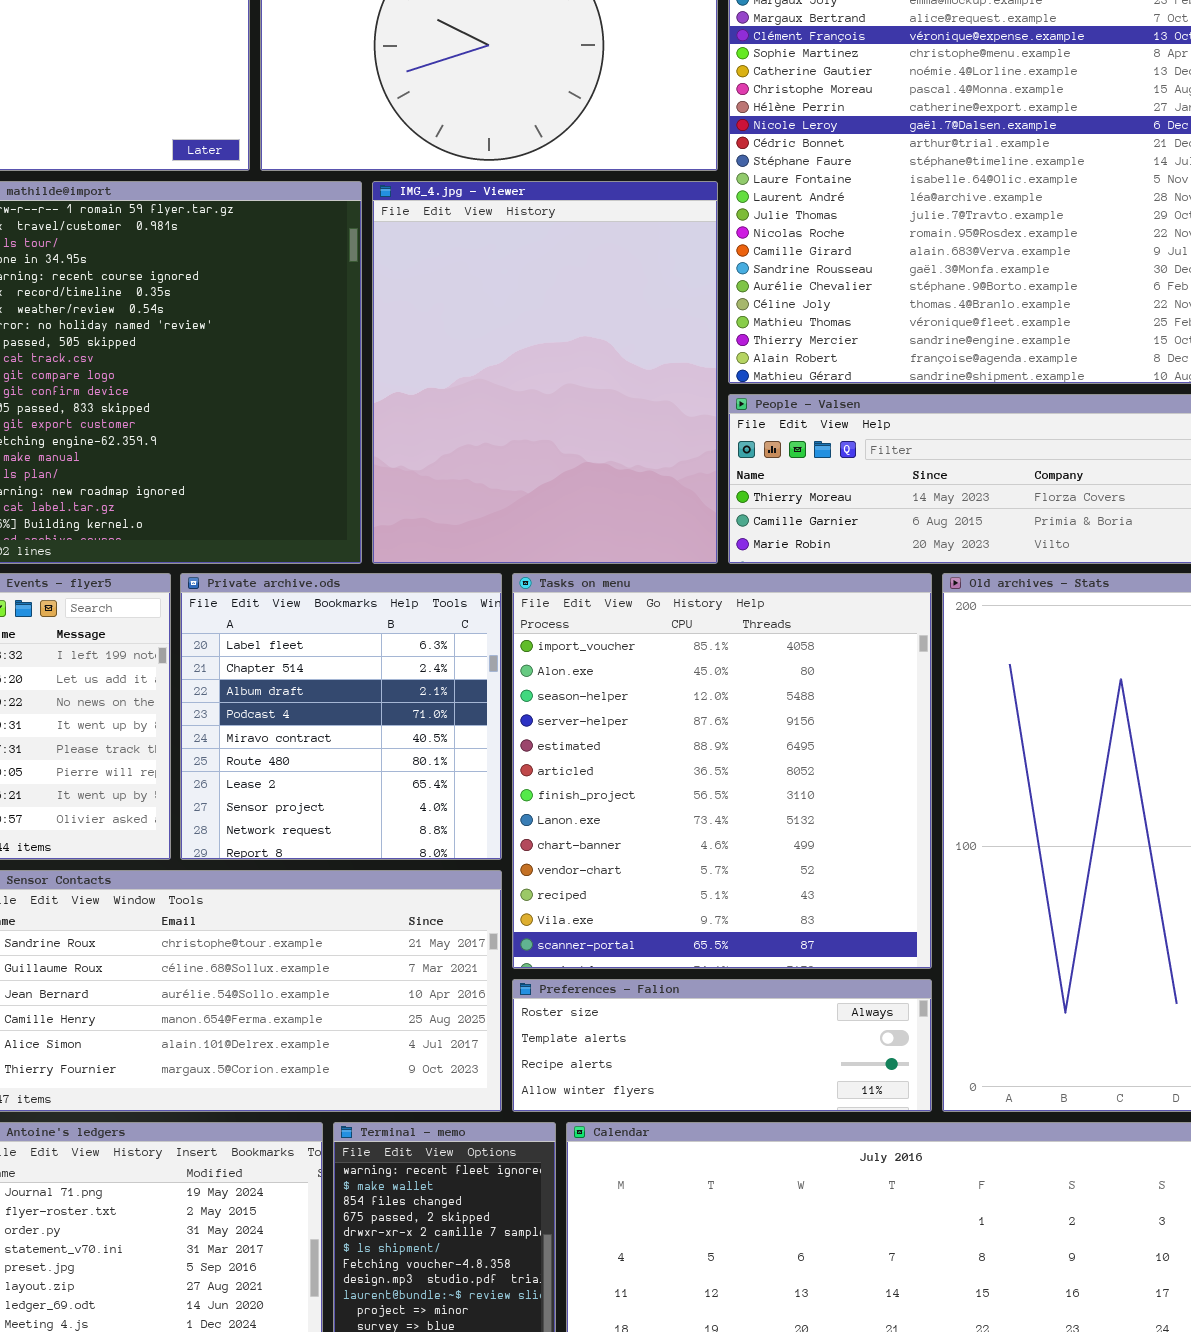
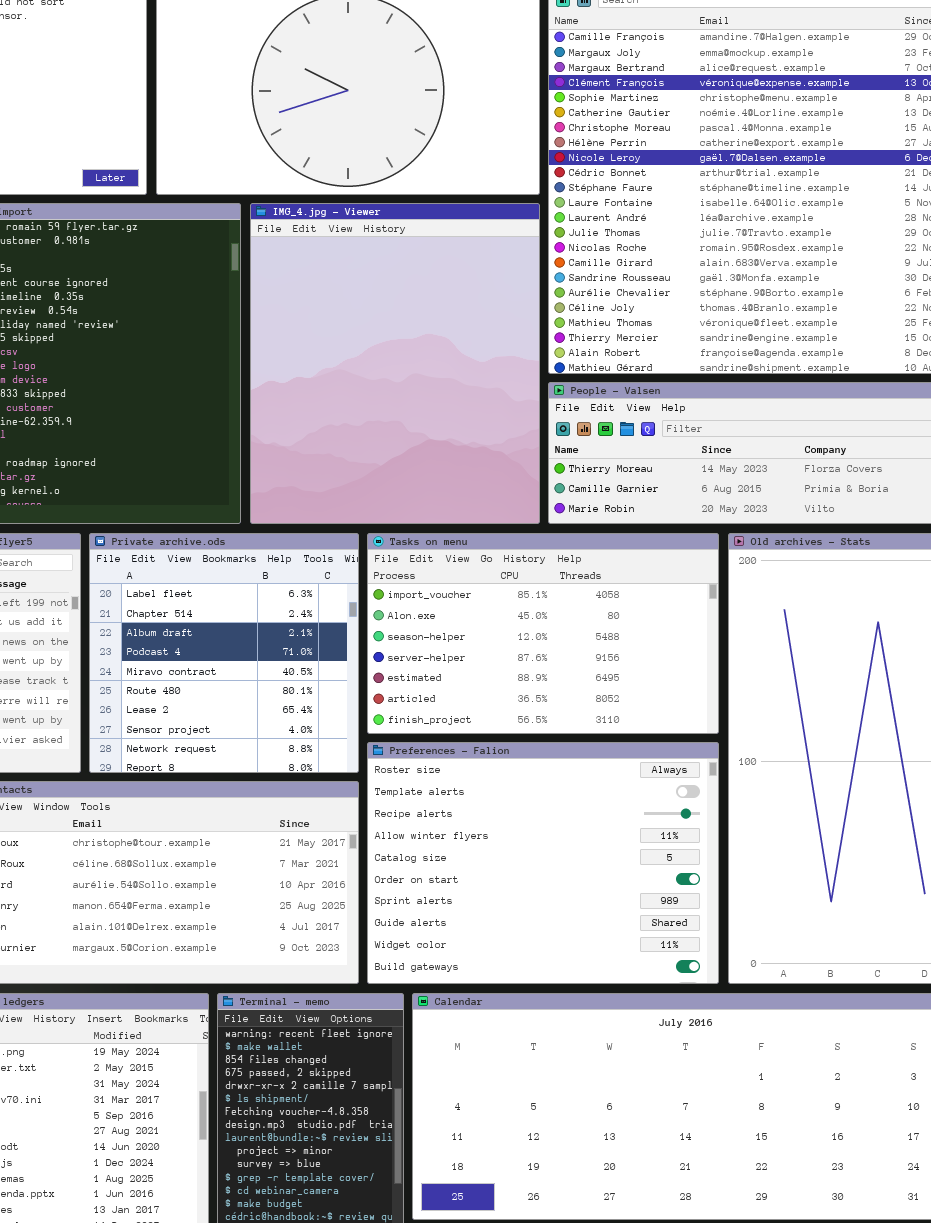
Tasks on menu: [512,573,932,969] -> [367,533,719,734], resized
Preferences - Falion: [512,979,932,1112] -> [367,742,719,984], resized

